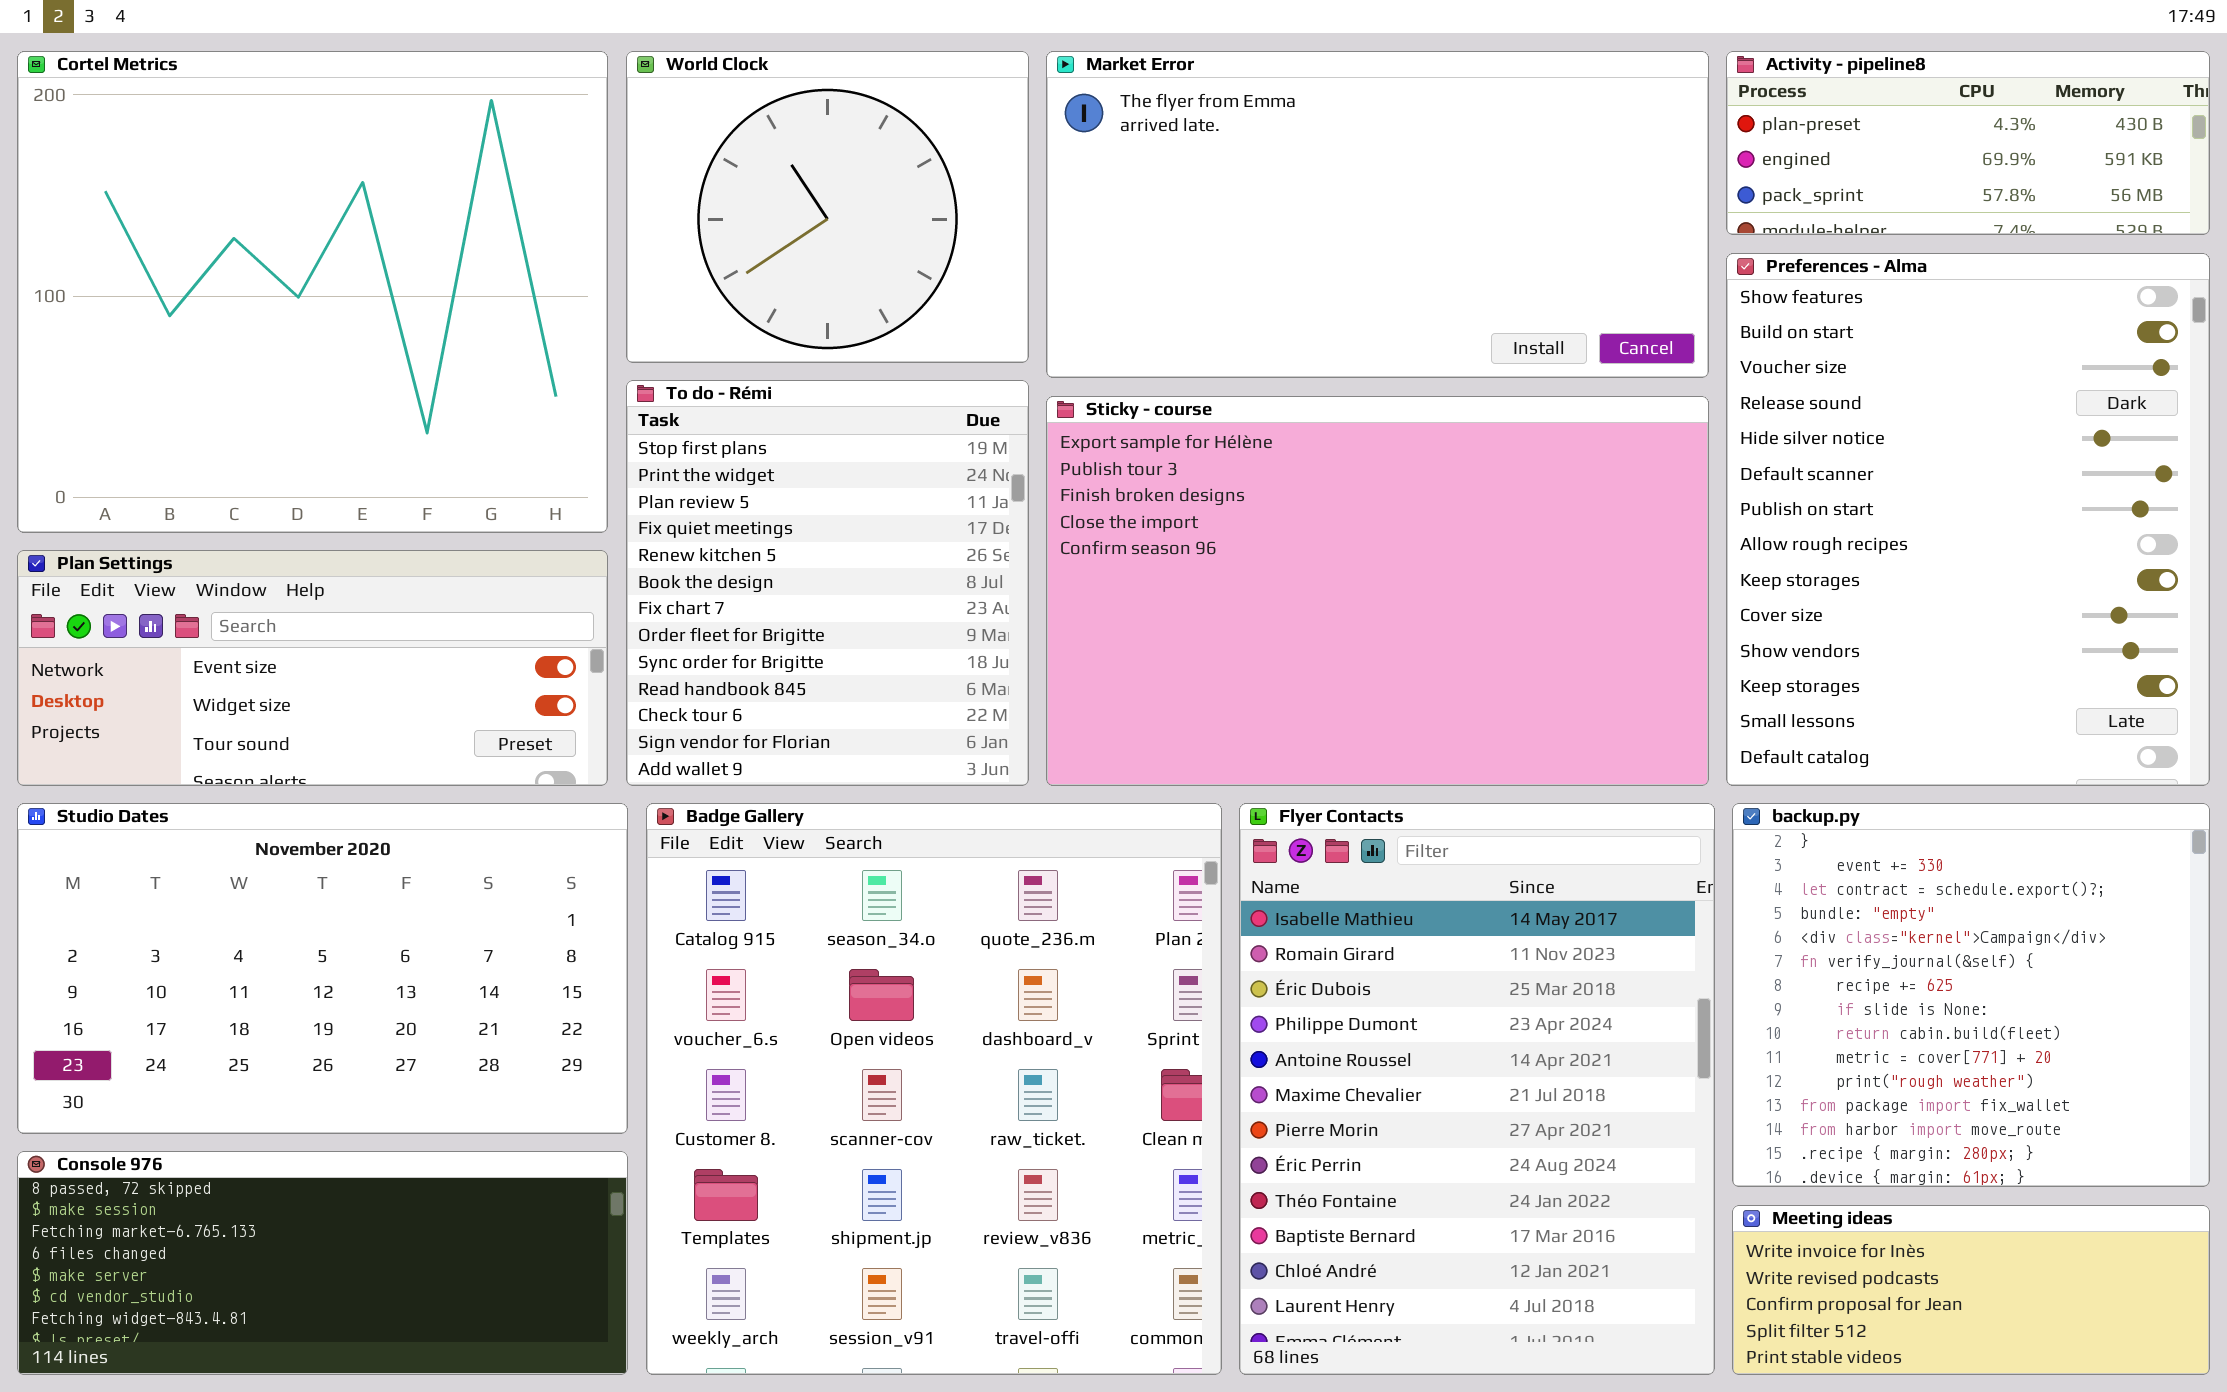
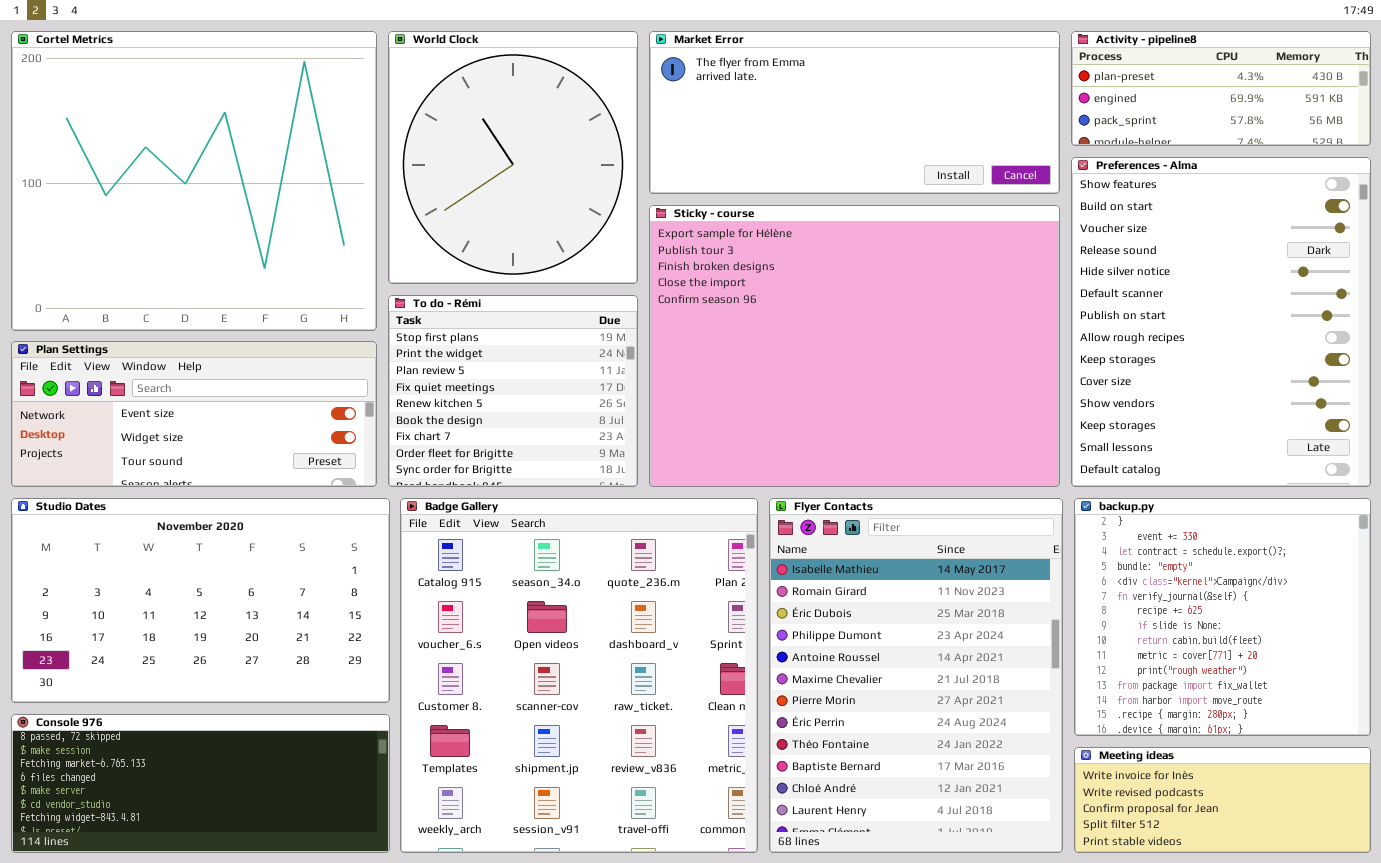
World Clock: [626,51,1029,363] -> [388,31,638,284], resized
Market Error: [1046,51,1709,378] -> [649,31,1060,194], resized
To do - Rémi: [626,380,1029,786] -> [388,295,638,487], resized
Sticky - course: [1046,396,1709,786] -> [649,205,1060,487], resized

